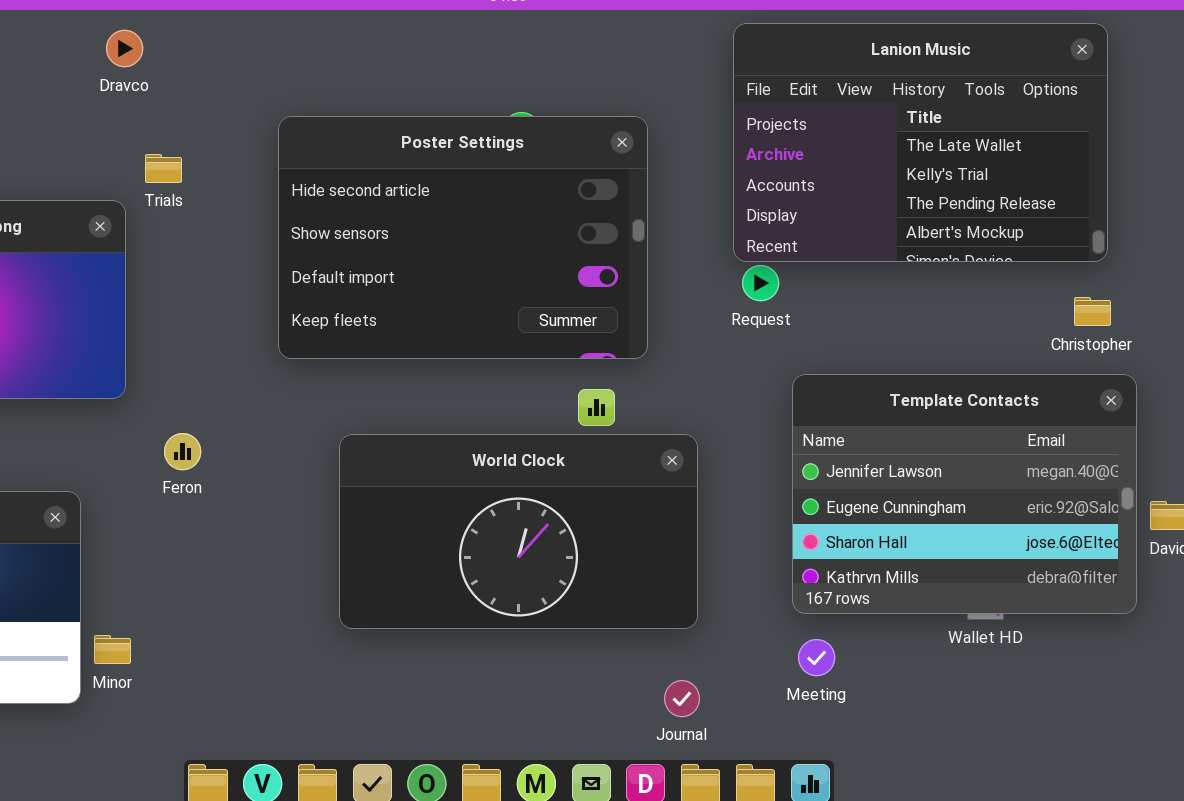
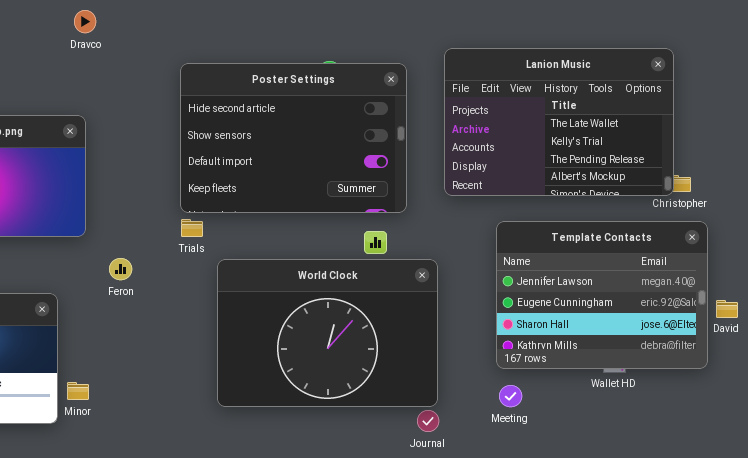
Lanion Music: [733,23,1108,262] -> [444,48,674,196], moved
Trials: [145,154,182,183] -> [181,219,203,237], moved
World Clock: [339,434,698,629] -> [217,259,438,407], resized

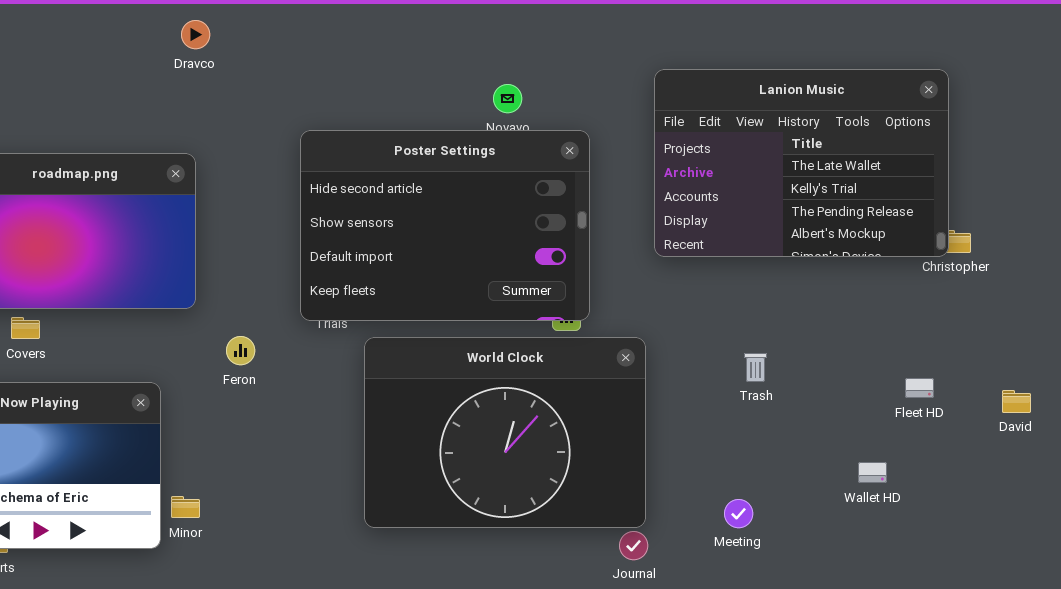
Poster Settings: [180,63,407,213] -> [300,130,590,321], moved
Template Contacts: [496,221,708,369] -> none, closed

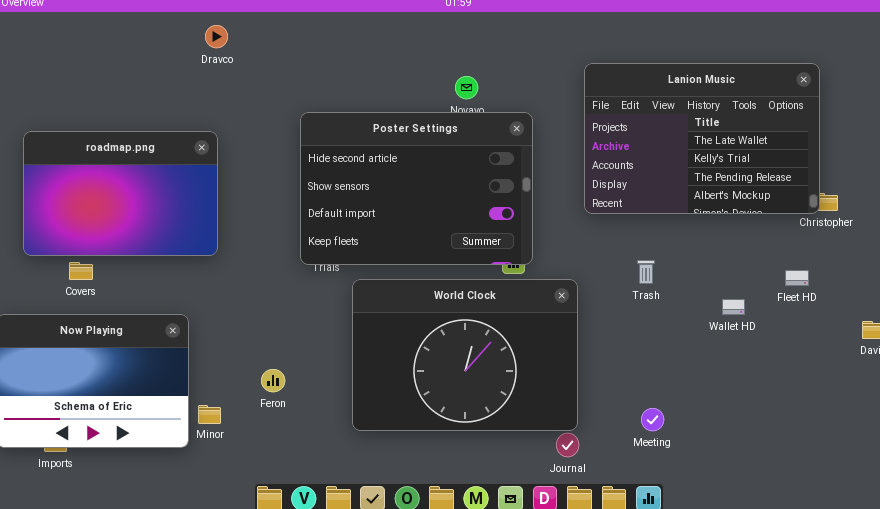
Feron: [226,336,255,365] -> [261,369,285,392], moved
Trash: [744,353,767,382] -> [637,260,655,284], moved
Fleet HD: [905,378,934,398] -> [785,270,809,286], moved
Wallet HD: [858,462,887,483] -> [722,299,745,315], moved

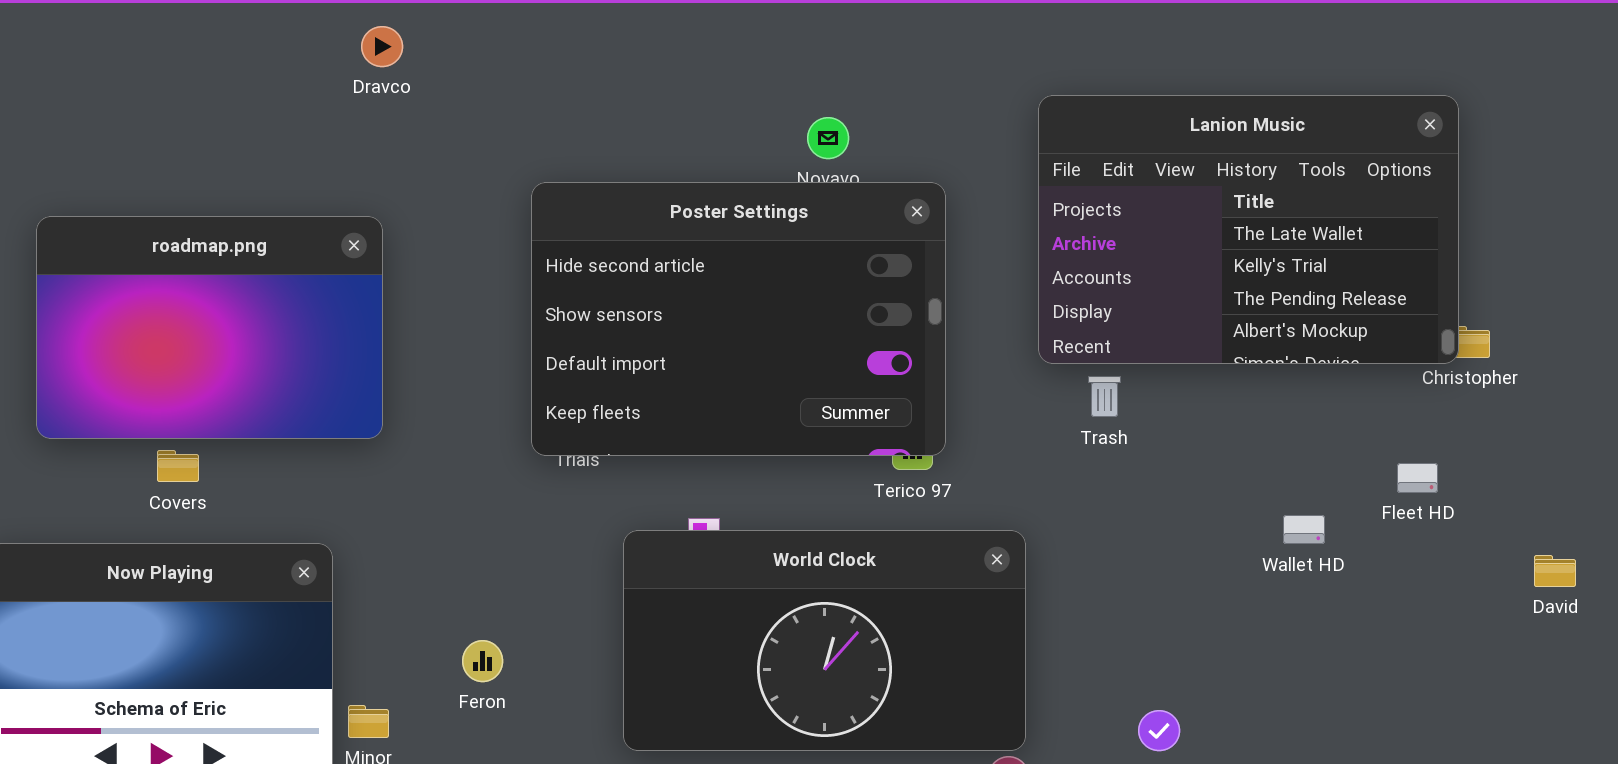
Trash: [637,260,655,284] -> [1088,376,1121,417], moved
Covers: [69,262,93,280] -> [157,450,199,482], moved
World Clock: [352,279,578,431] -> [623,530,1026,751], resized

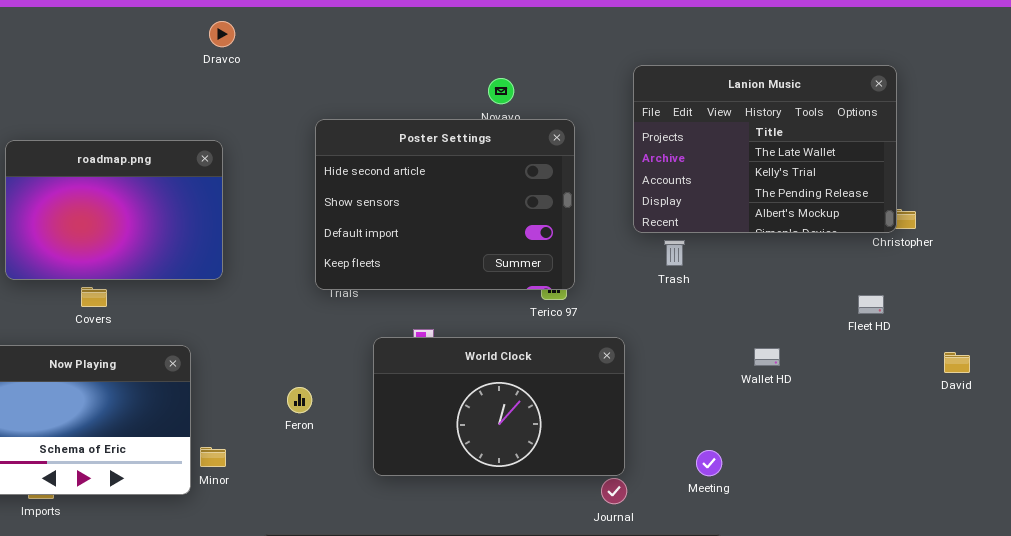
Wallet HD: [1283,515,1325,544] -> [754,348,780,366], moved
Feron: [462,640,503,682] -> [287,387,312,413], moved

